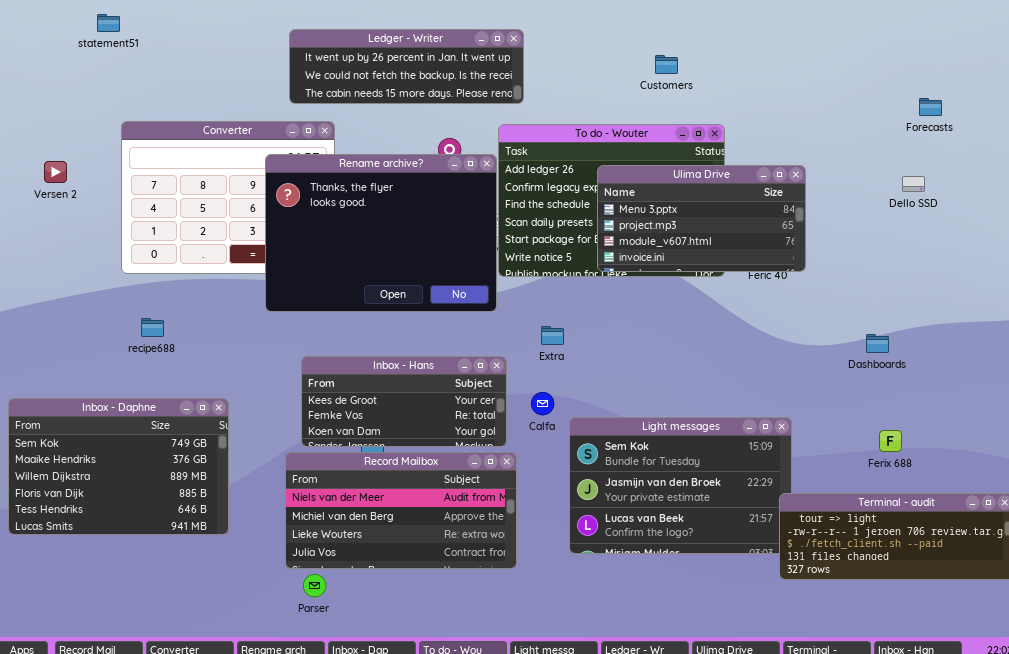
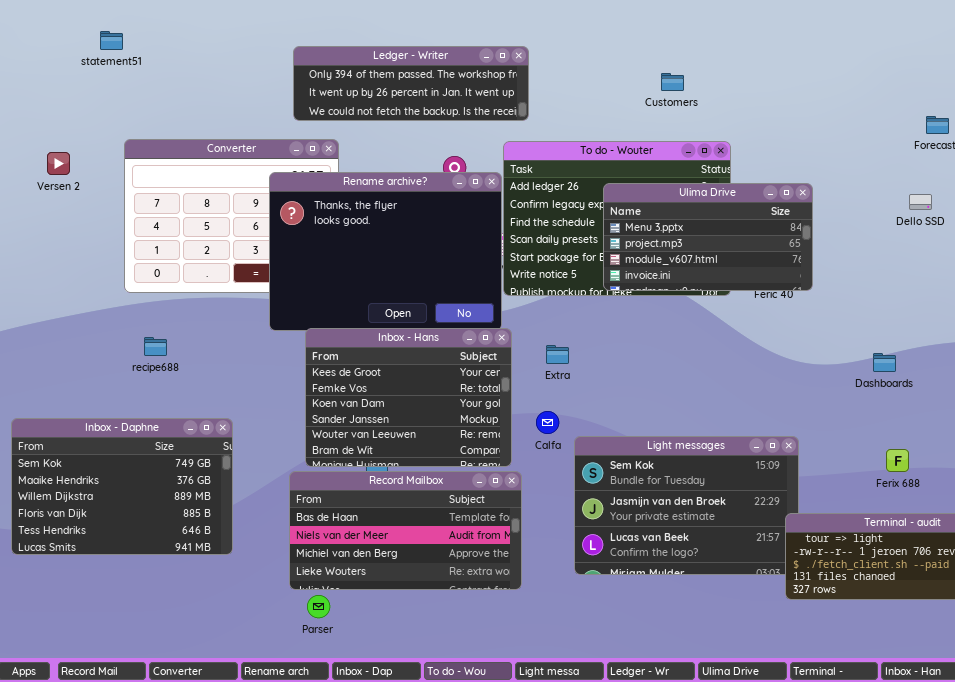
Ledger - Writer: [289,29,524,104] -> [293,46,529,121], scrolled up 1 row
Versen 2: [44,161,67,183] -> [47,152,70,175], moved
Inbox - Hans: [301,356,507,447] -> [305,328,512,467], resized
Record Mailbox: [285,452,517,569] -> [289,471,522,590], scrolled up 1 row

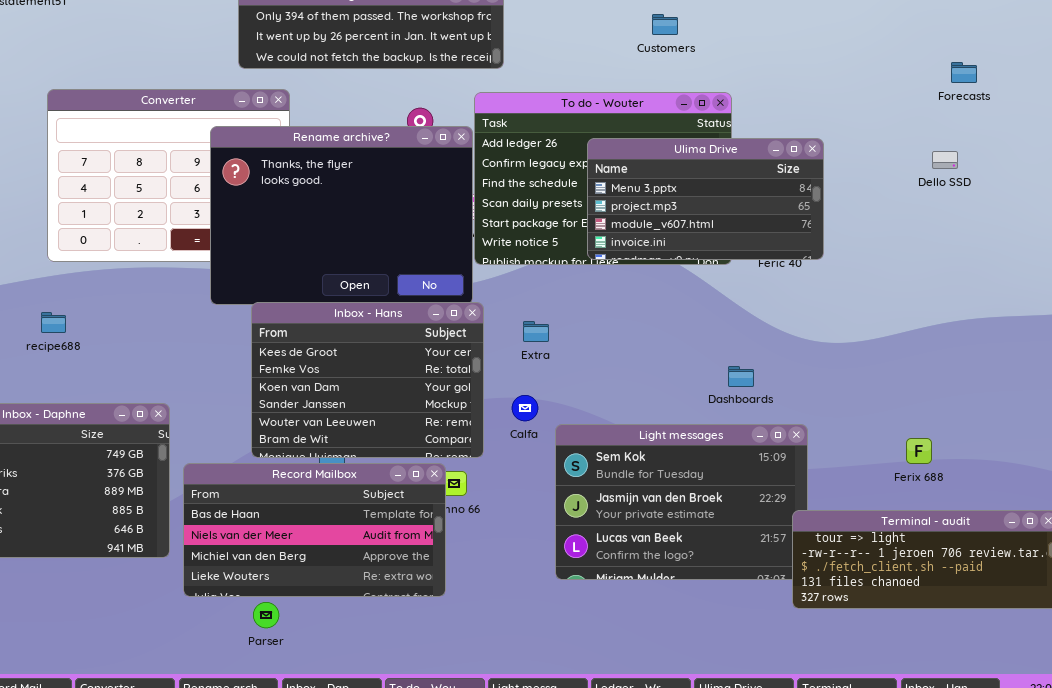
recipe688: [144,337,167,356] -> [41,312,66,333], moved
Dashboards: [873,353,896,372] -> [728,366,754,387], moved
Record Mailbox: [289,471,522,590] -> [183,463,446,597], moved

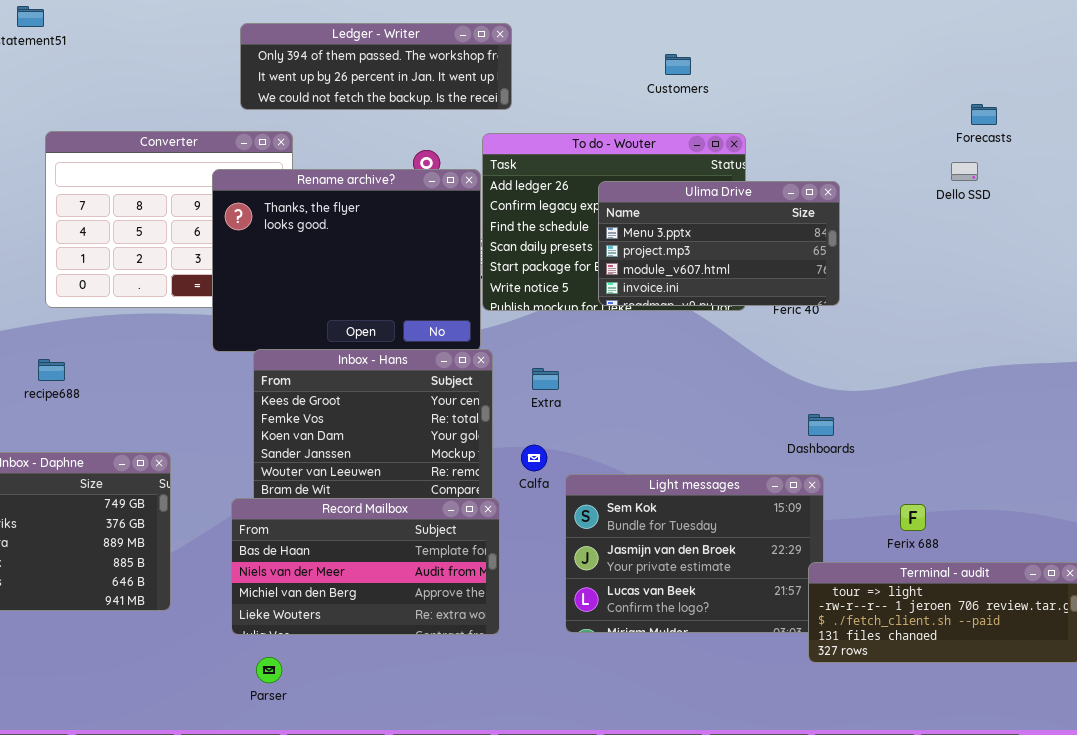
Dello SSD: [932,151,958,169] -> [951,162,978,181], moved
Dashboards: [728,366,754,387] -> [808,414,834,436], moved
Ferix 688: [906,438,932,464] -> [900,504,926,531], moved
Record Mailbox: [183,463,446,597] -> [231,498,500,635], moved

